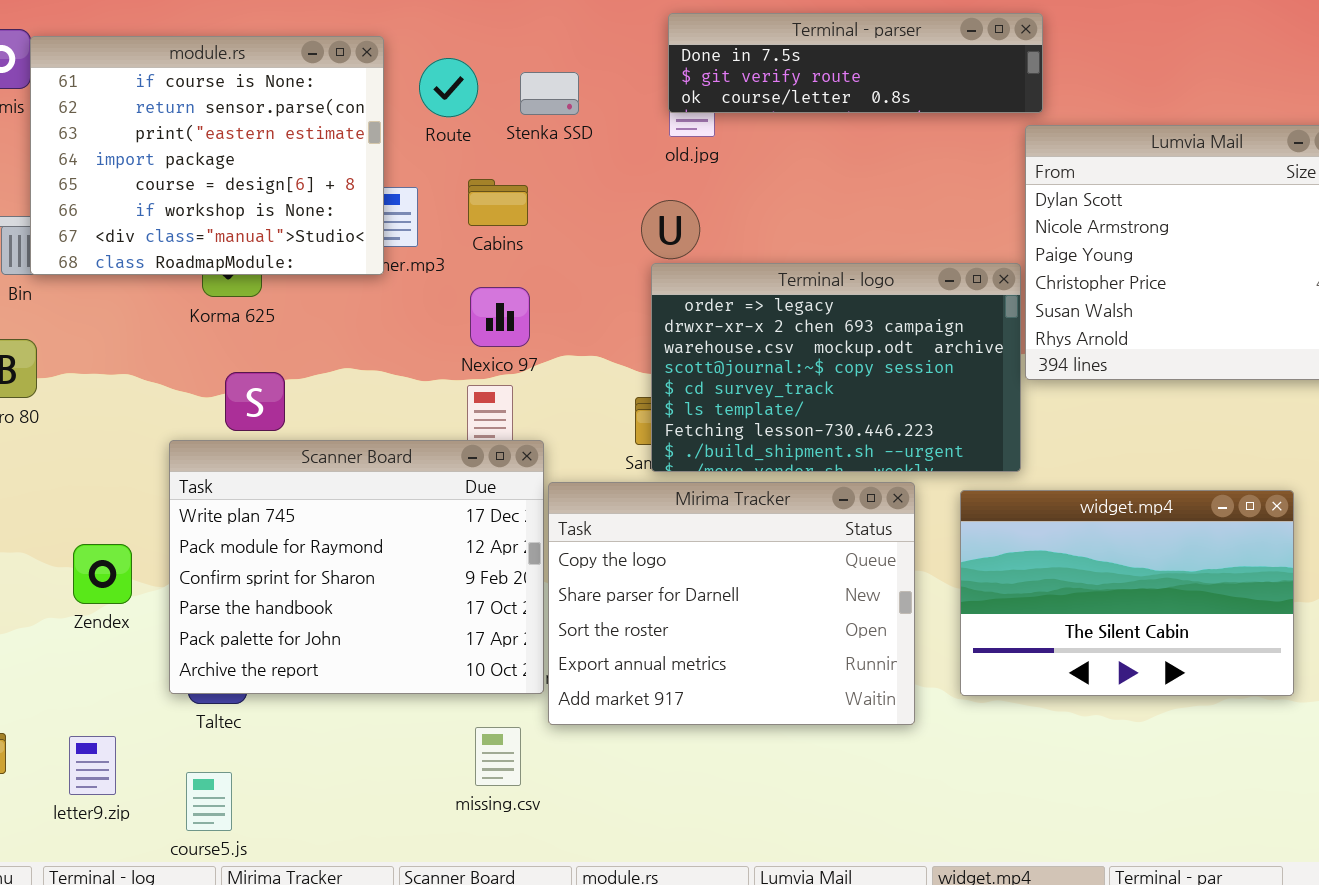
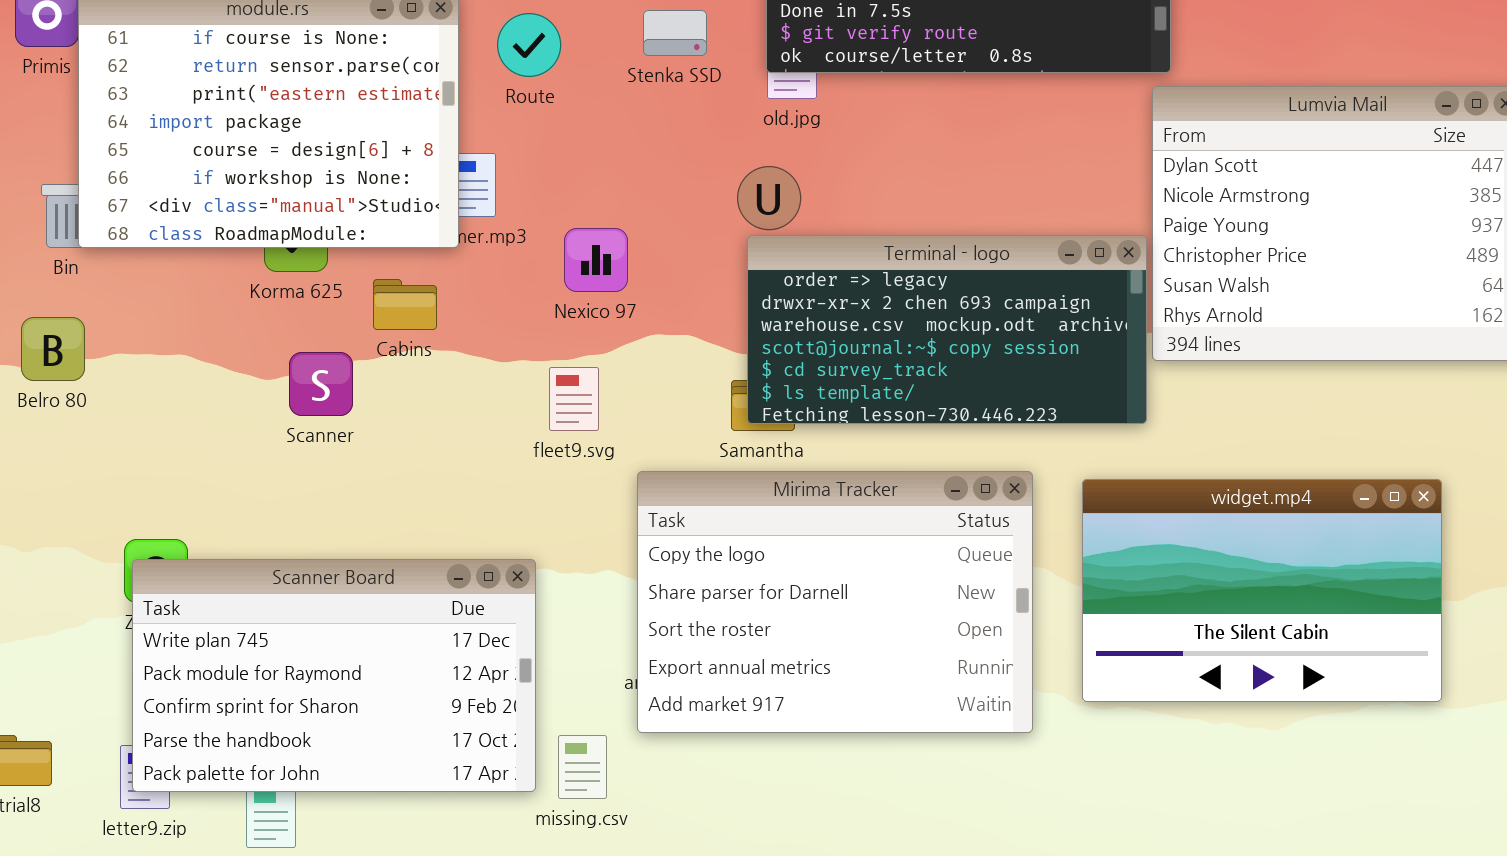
Stenka SSD: [520,72,579,115] -> [643,10,707,56], moved
Cabins: [468,179,528,226] -> [373,279,437,330], moved
Terminal - logo: [651,263,1021,472] -> [747,235,1147,424], resized
Nexico 97: [470,287,530,347] -> [564,228,628,292], moved
Scanner Board: [169,440,544,694] -> [132,559,536,792], moved, resized

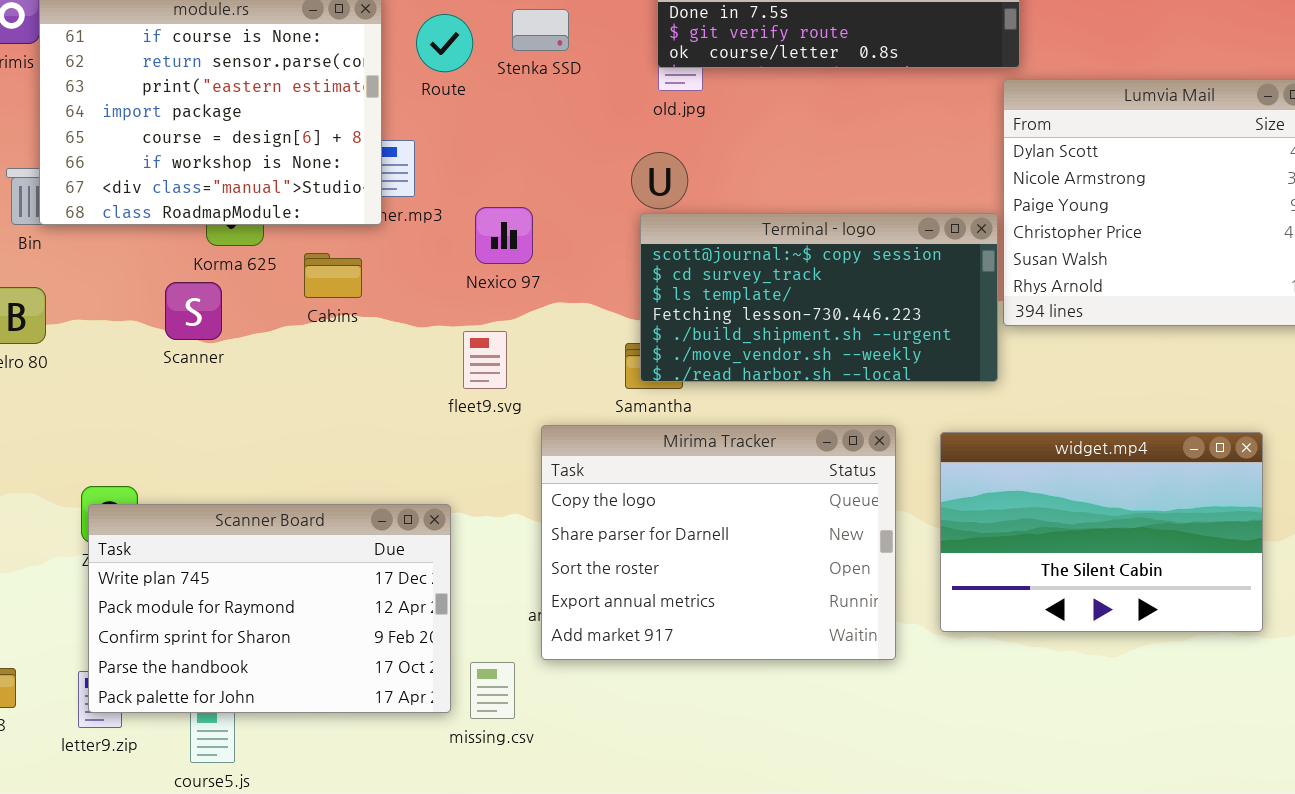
Stenka SSD: [643,10,707,56] -> [512,9,569,51], moved
Terminal - logo: [747,235,1147,424] -> [640,213,998,382], scrolled down 3 rows
Scanner: [289,352,353,416] -> [165,282,222,340], moved

